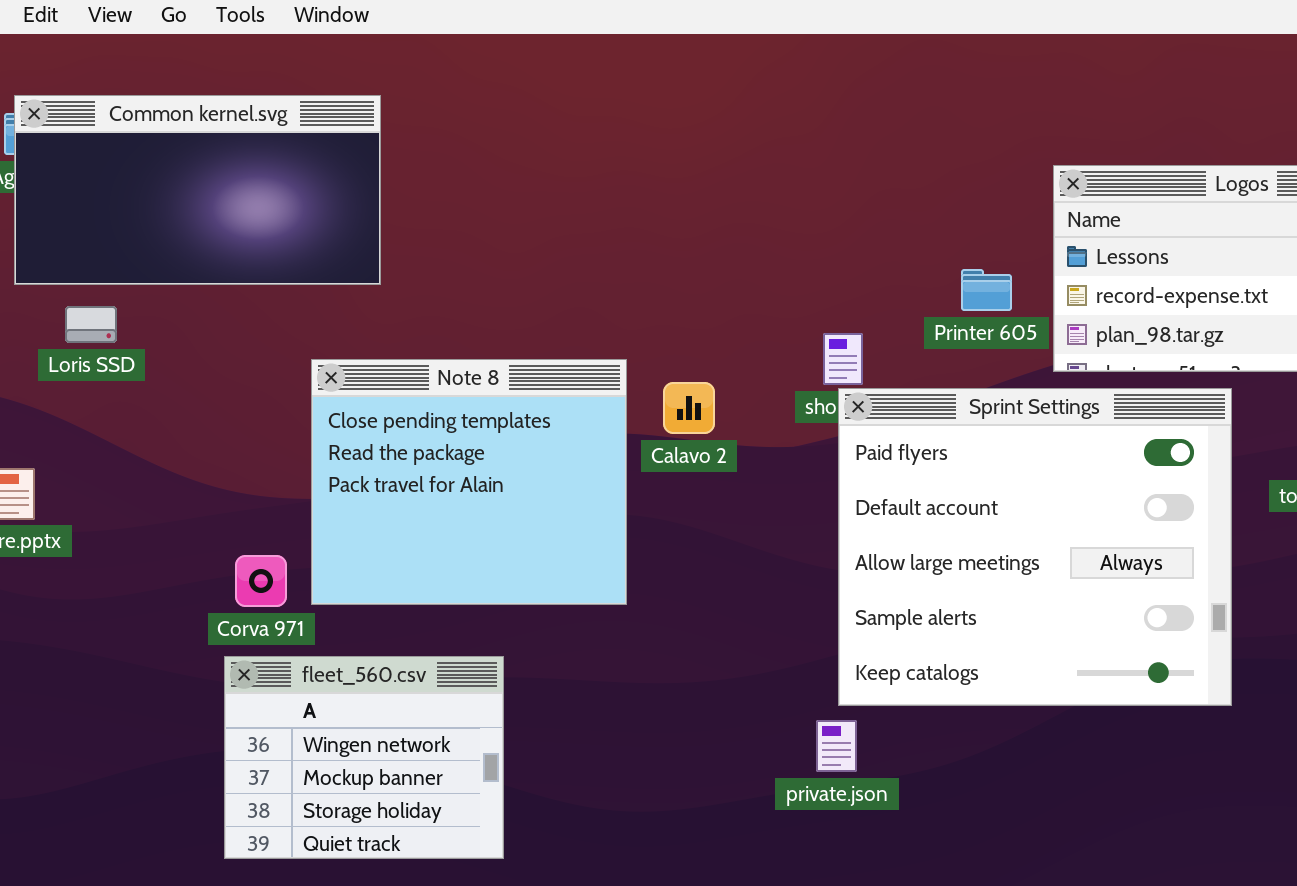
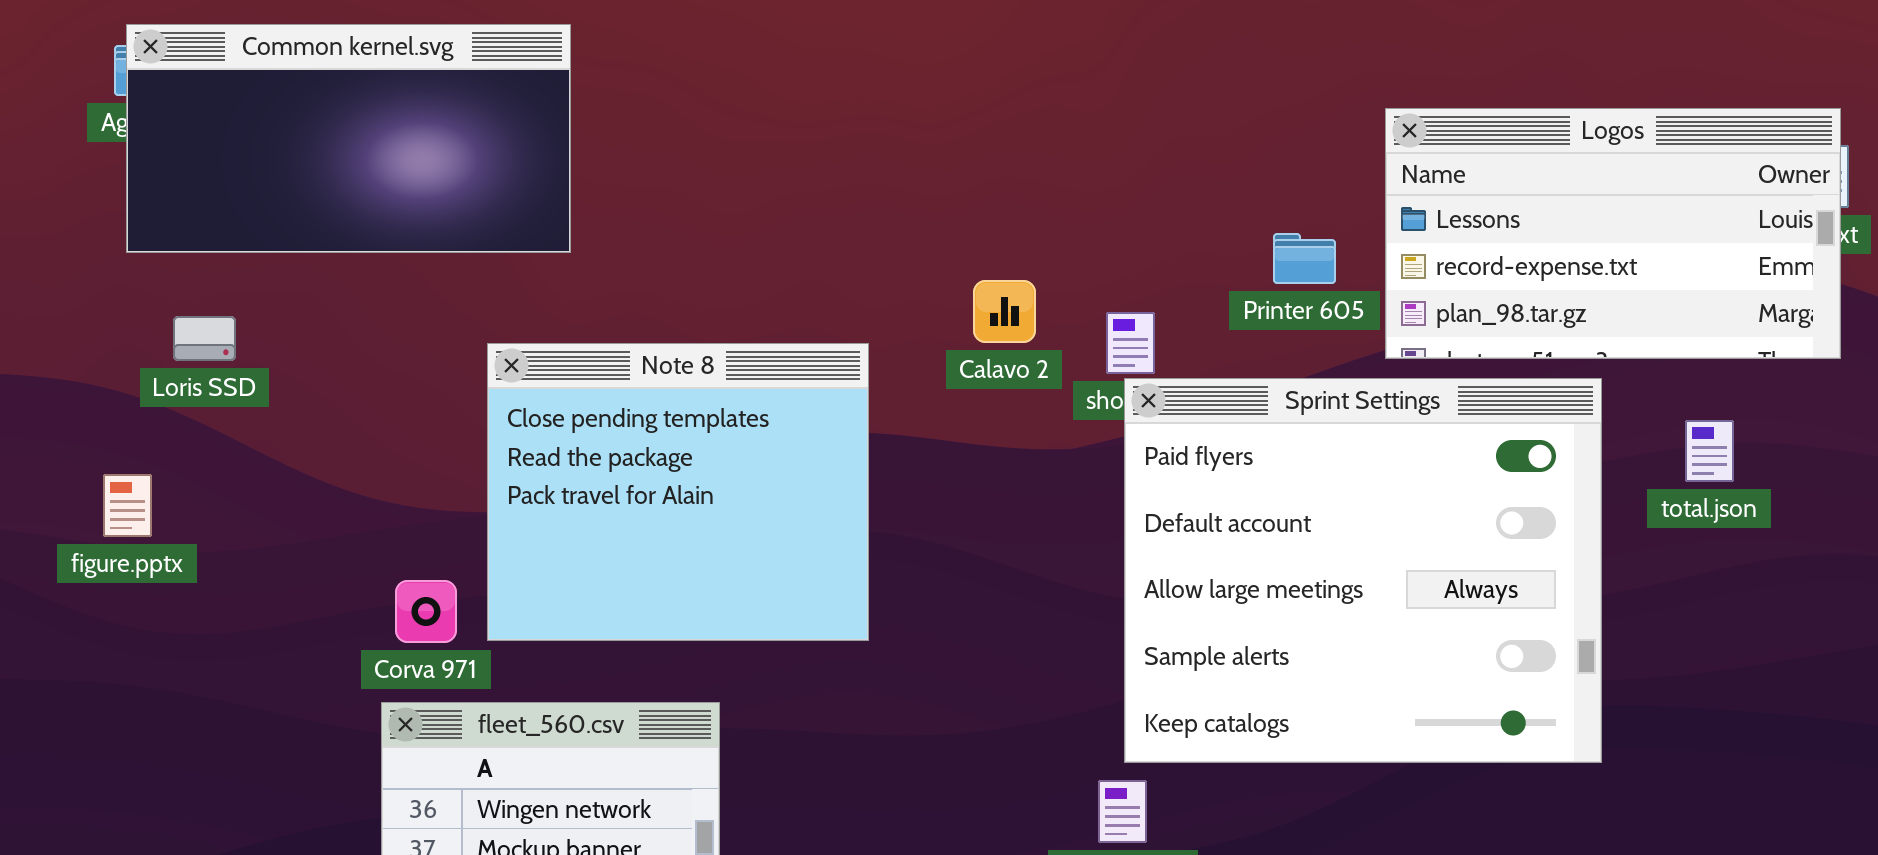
Loris SSD: [65,306,117,343] -> [173,316,236,361], moved
Calavo 2: [663,382,715,434] -> [973,280,1036,343], moved

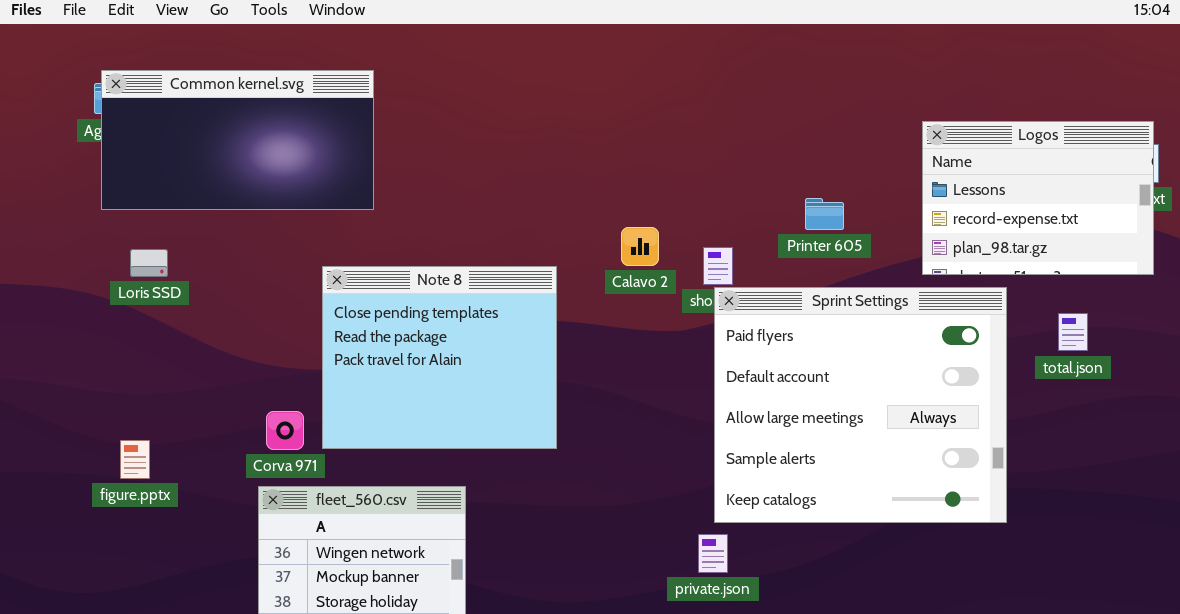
Logos: [1385,108,1841,359] -> [922,121,1154,275], resized
figure.pptx: [103,474,152,537] -> [120,440,150,479], moved

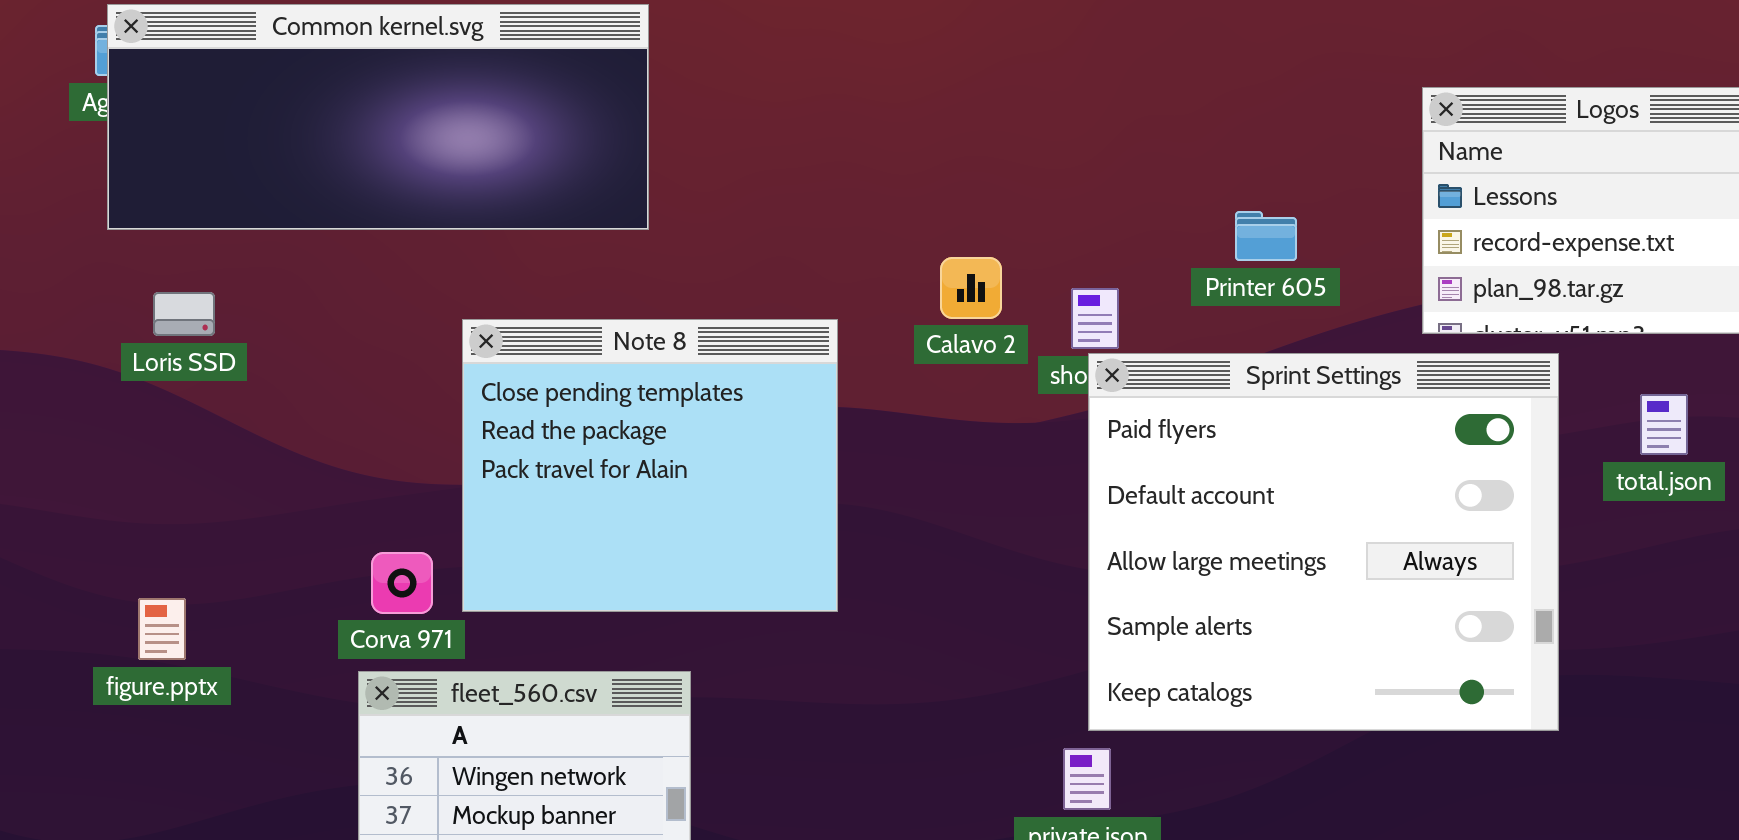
Common kernel.svg: [101,70,374,210] -> [107,4,649,230], resized

